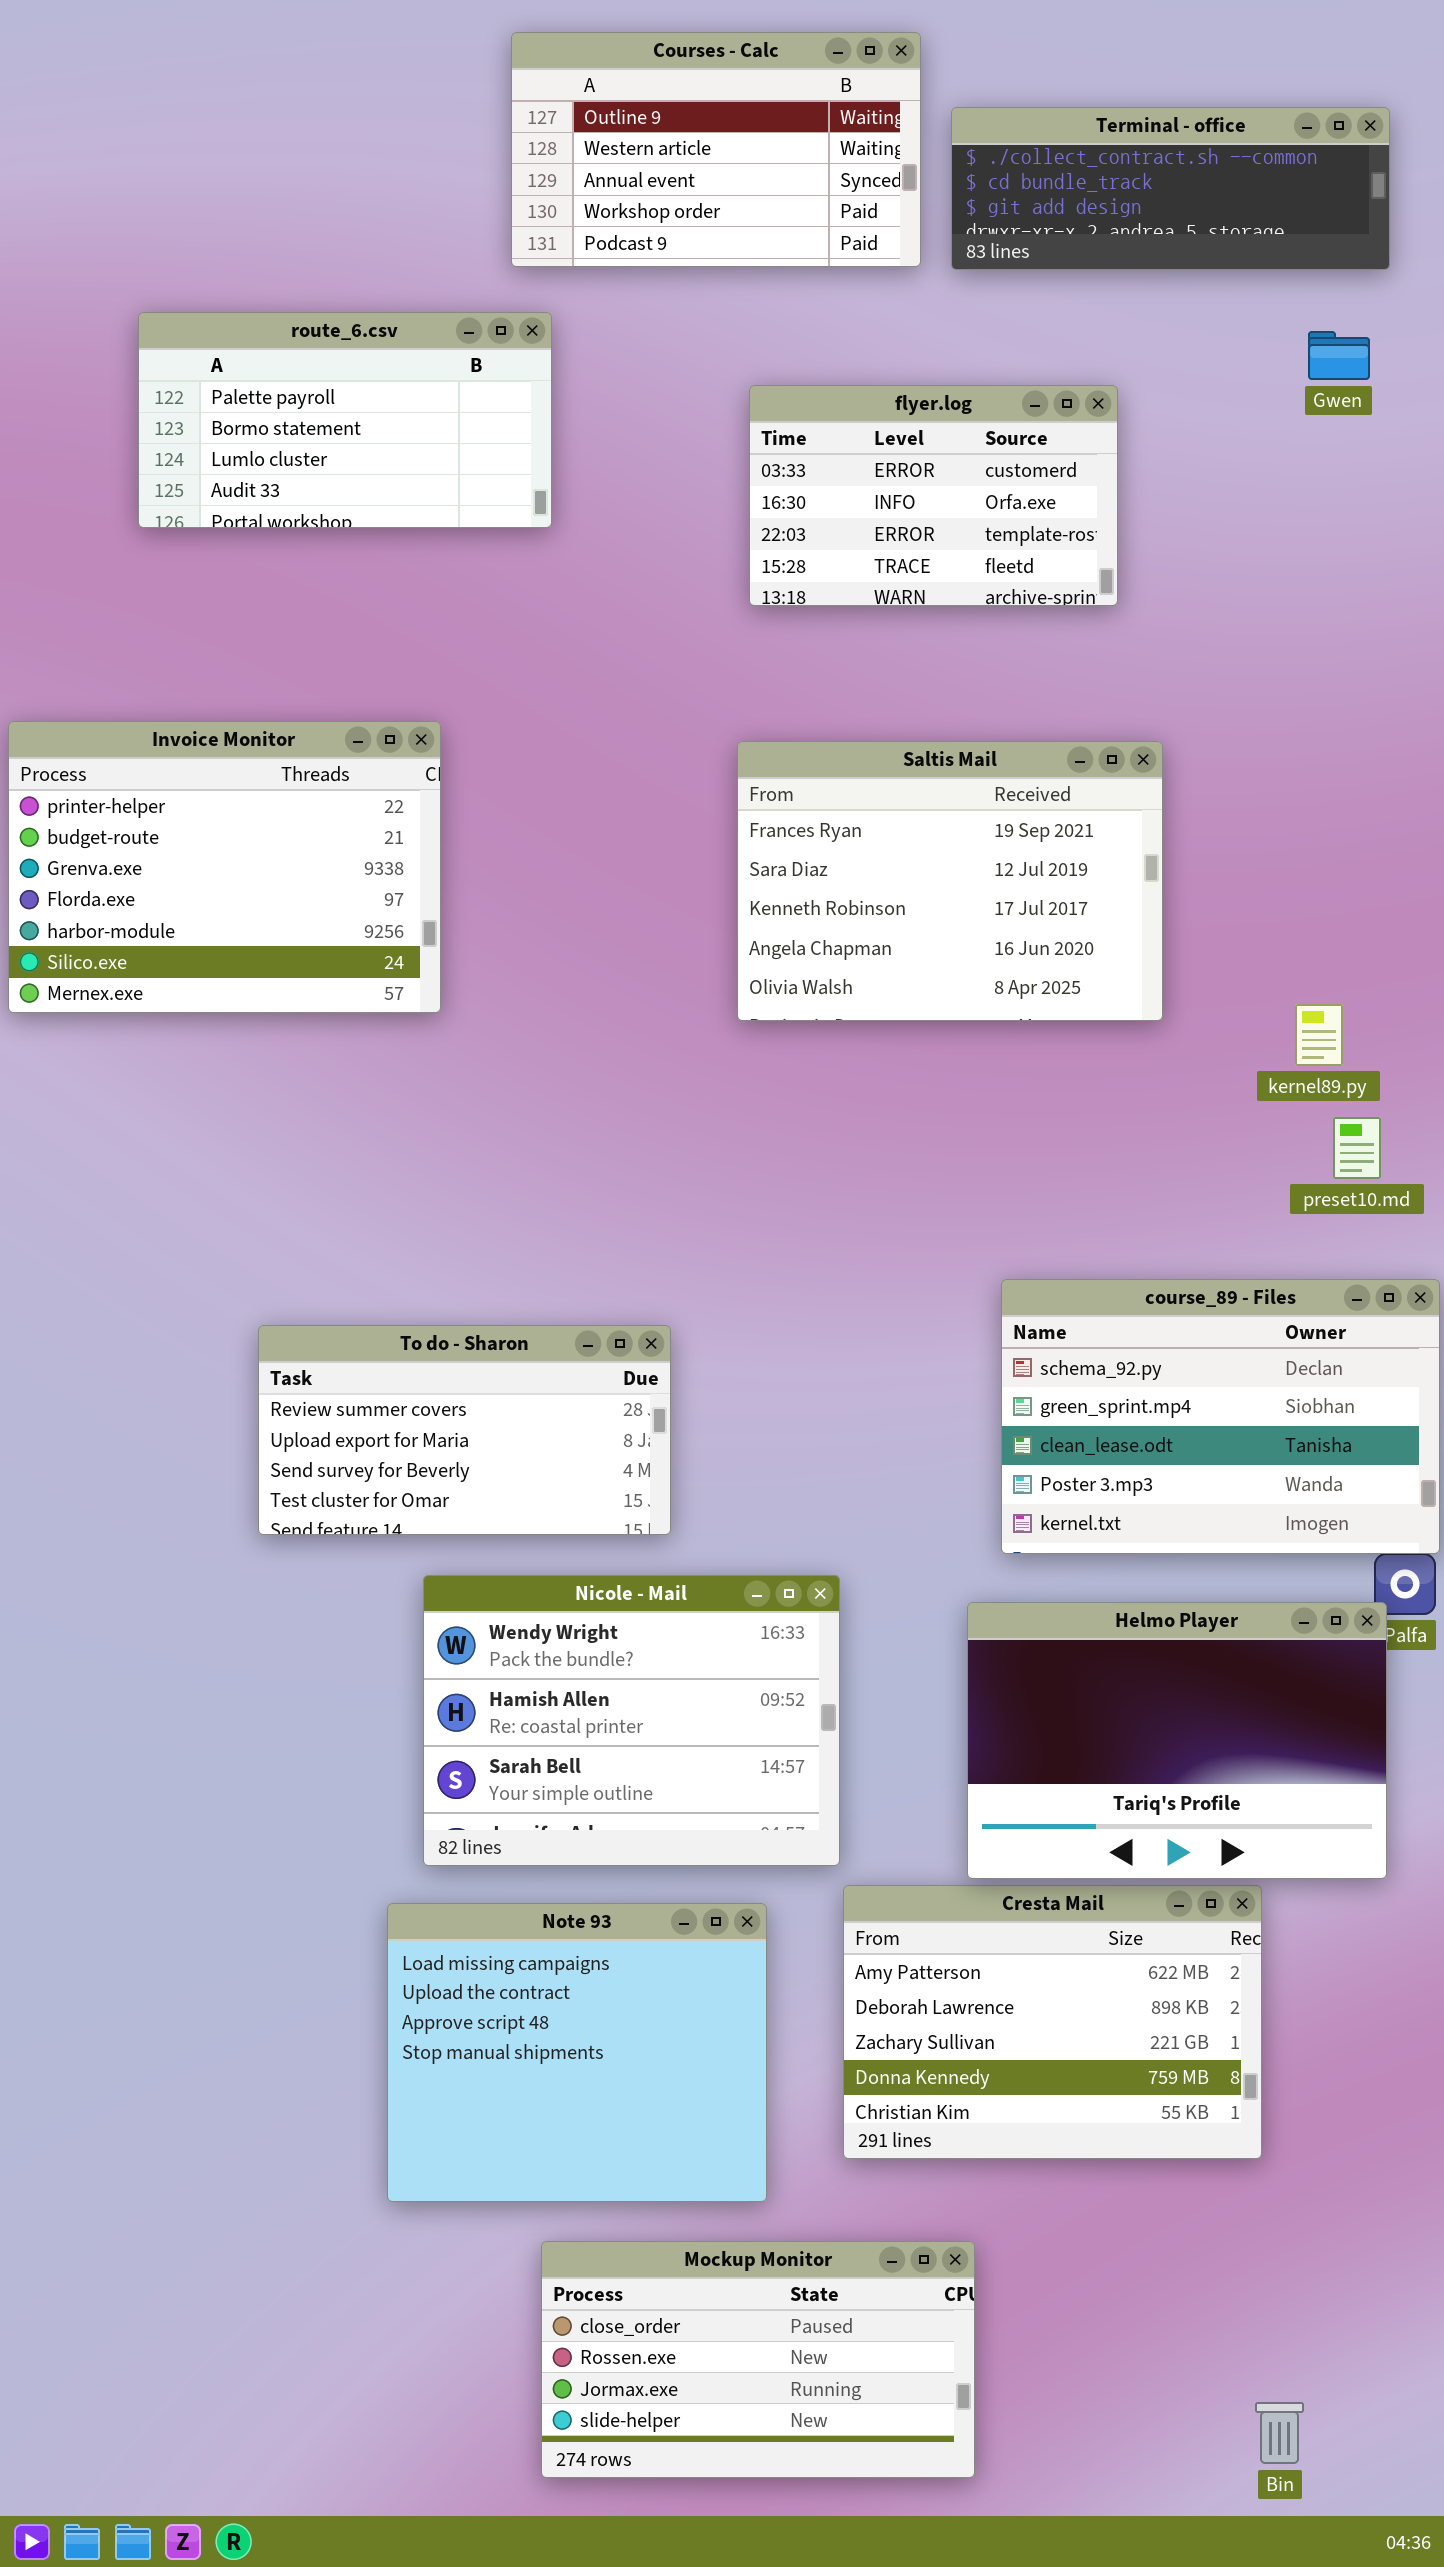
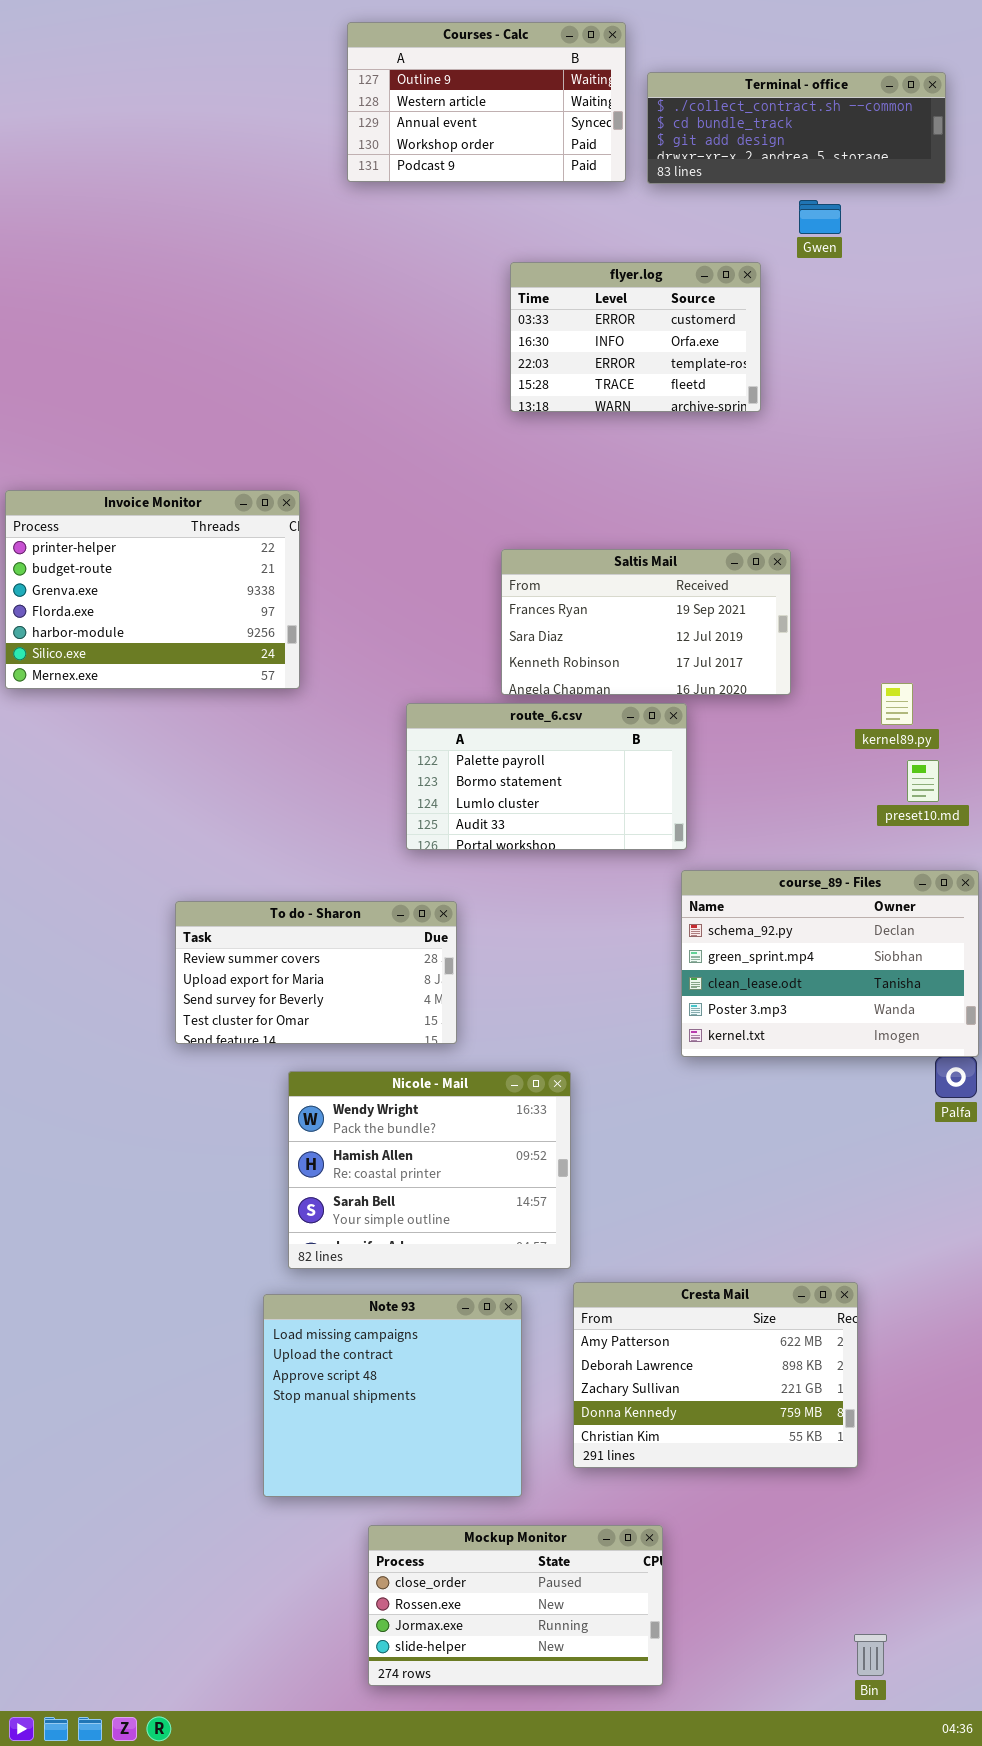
route_6.csv: [138,312,552,528] -> [406,703,687,850], moved
Gwen: [1308,331,1370,380] -> [799,200,841,234], moved
Saltis Mail: [737,741,1163,1021] -> [501,549,791,695], resized
Helmo Player: [967,1602,1387,1879] -> none, closed

